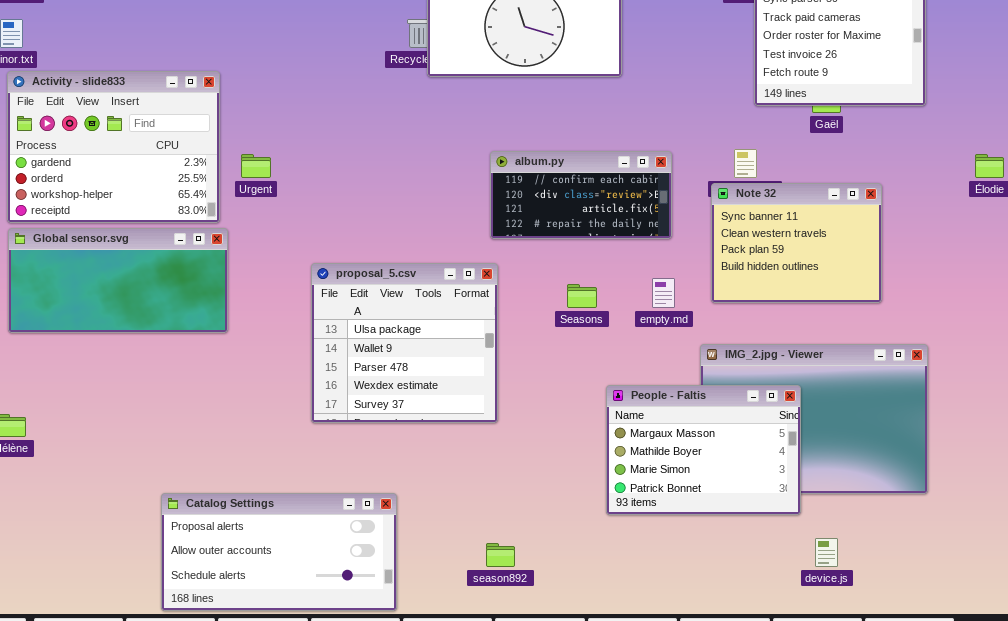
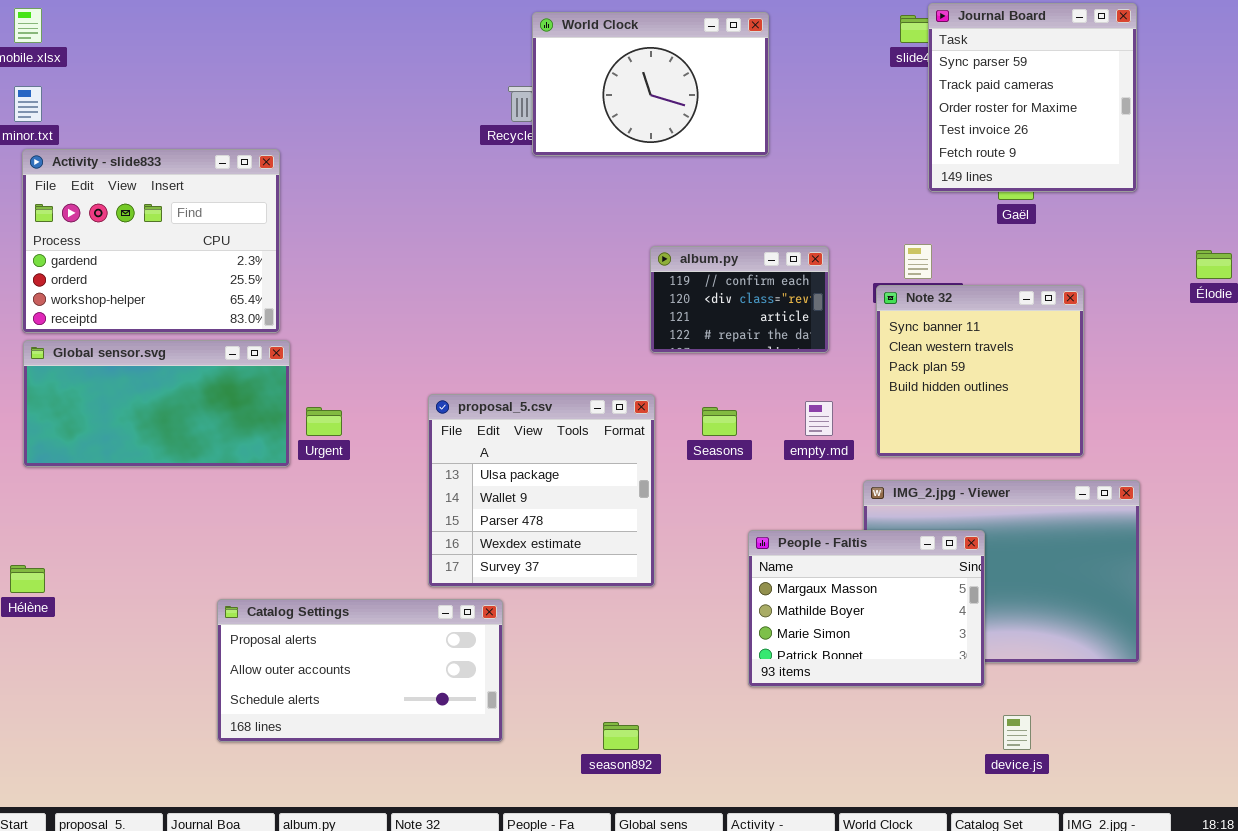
album.py: [490,151,672,239] -> [650,246,829,353], resized
Urgent: [241,154,271,178] -> [306,407,342,436], moved
Note 32: [711,183,882,303] -> [876,285,1084,457], resized
proposal_5.csv: [311,263,498,423] -> [428,394,655,587], moved
Catalog Settings: [161,493,397,611] -> [217,599,503,742], moved

